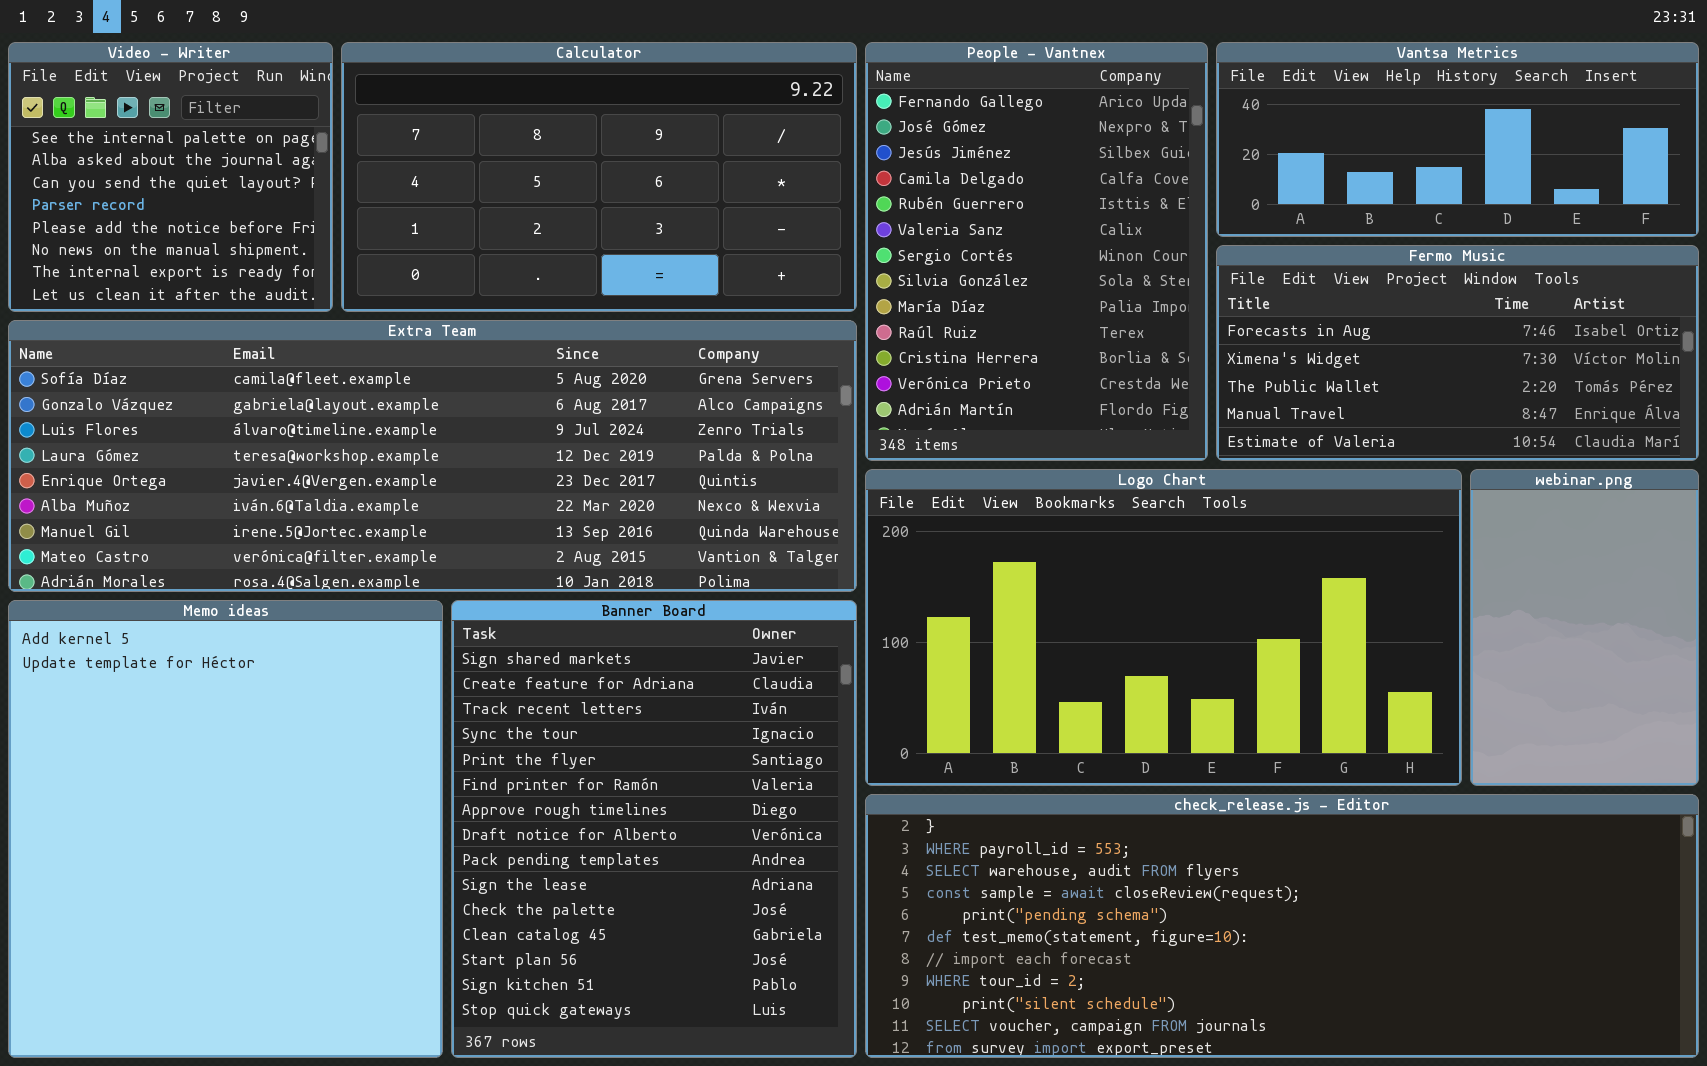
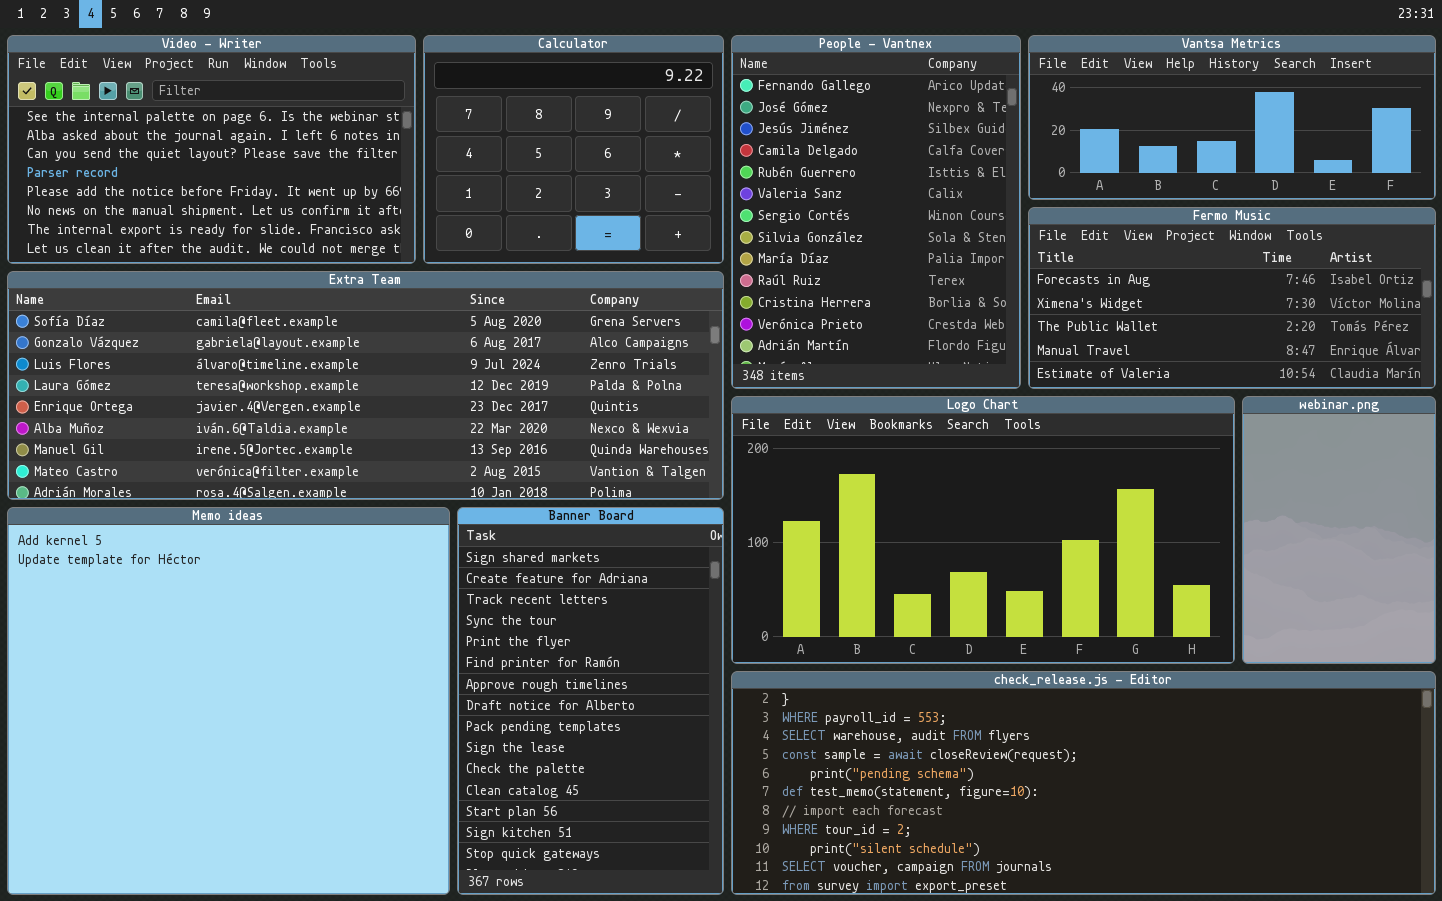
Video - Writer: [8,42,333,312] -> [7,35,416,264], resized
Calculator: [341,42,857,312] -> [423,35,724,264], resized
Memo ideas: [8,600,443,1058] -> [7,507,450,895], resized
Banner Board: [451,600,857,1058] -> [457,507,724,895], resized

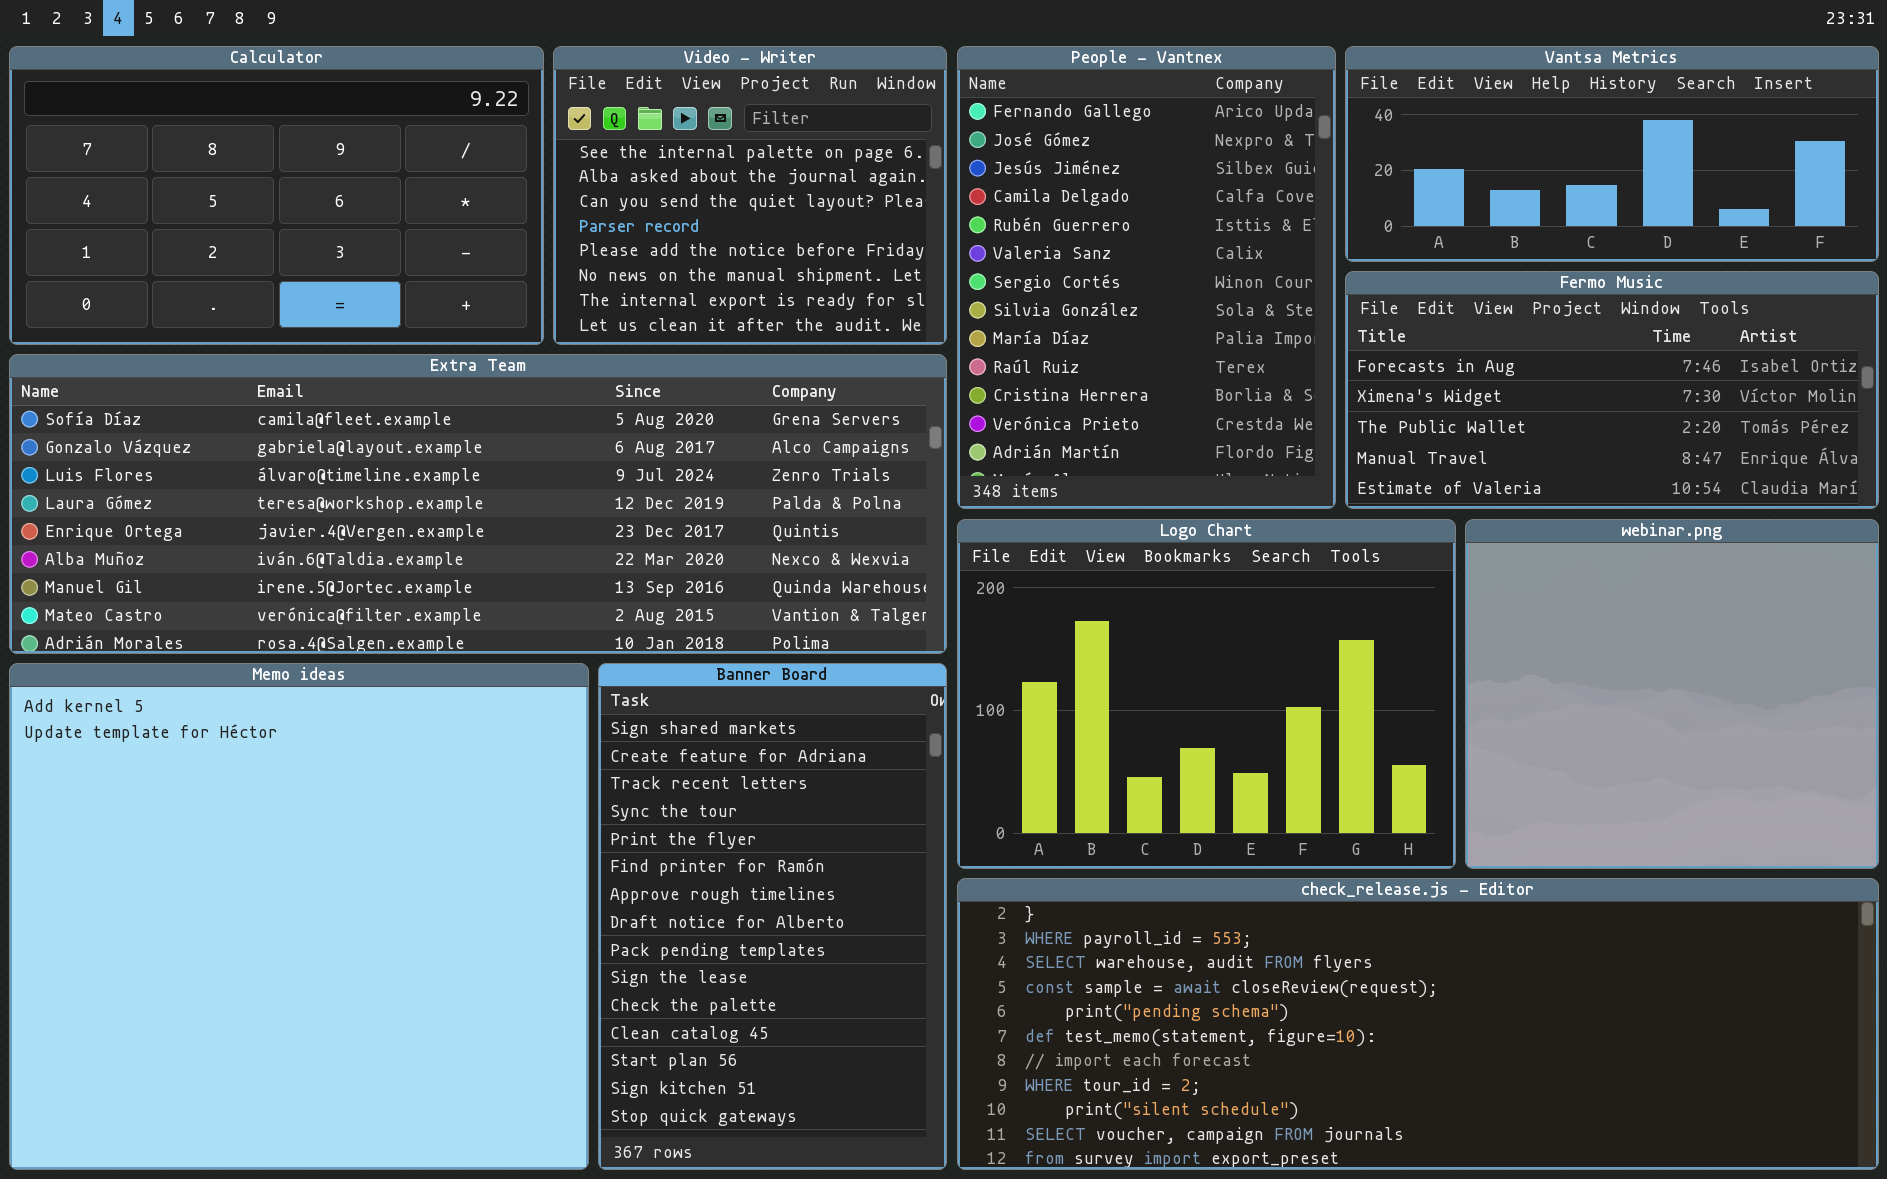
Video - Writer: [7,35,416,264] -> [553,46,947,345], moved, resized
Calculator: [423,35,724,264] -> [9,46,544,345], moved, resized
Logo Chart: [731,396,1235,664] -> [957,519,1456,869], resized
webinar.png: [1242,396,1436,664] -> [1465,519,1879,869], resized

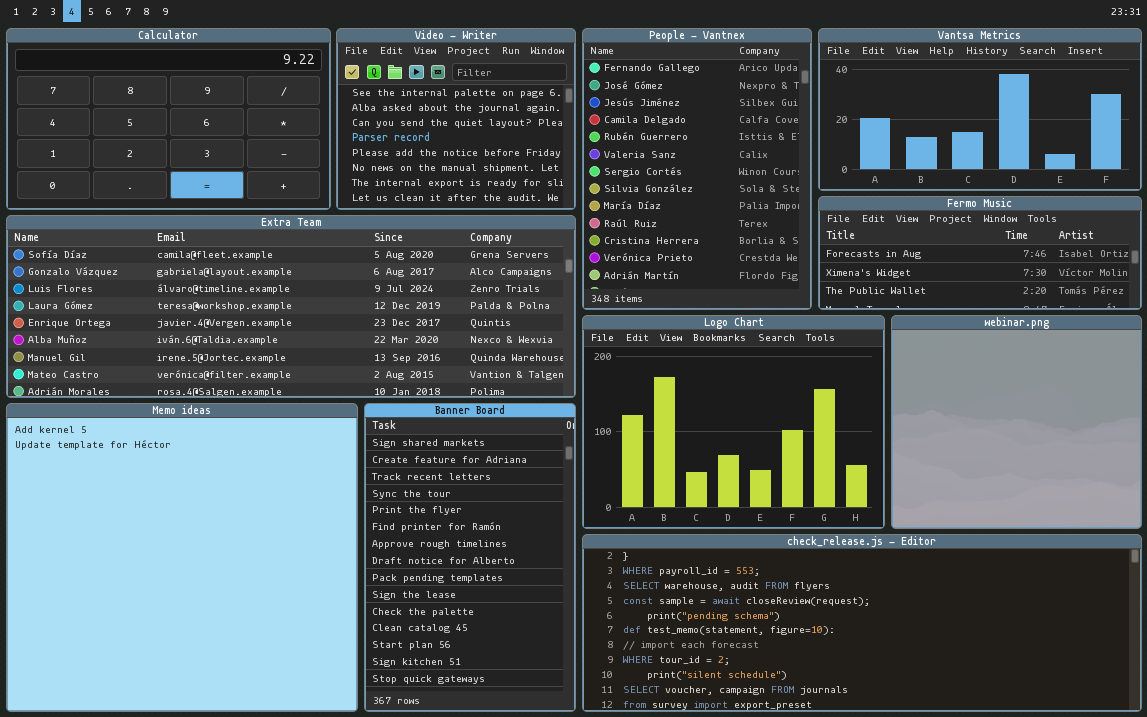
Vantsa Metrics: [1345,46,1879,262] -> [818,28,1142,191], resized
Fermo Music: [1345,271,1879,509] -> [818,196,1142,310], resized

